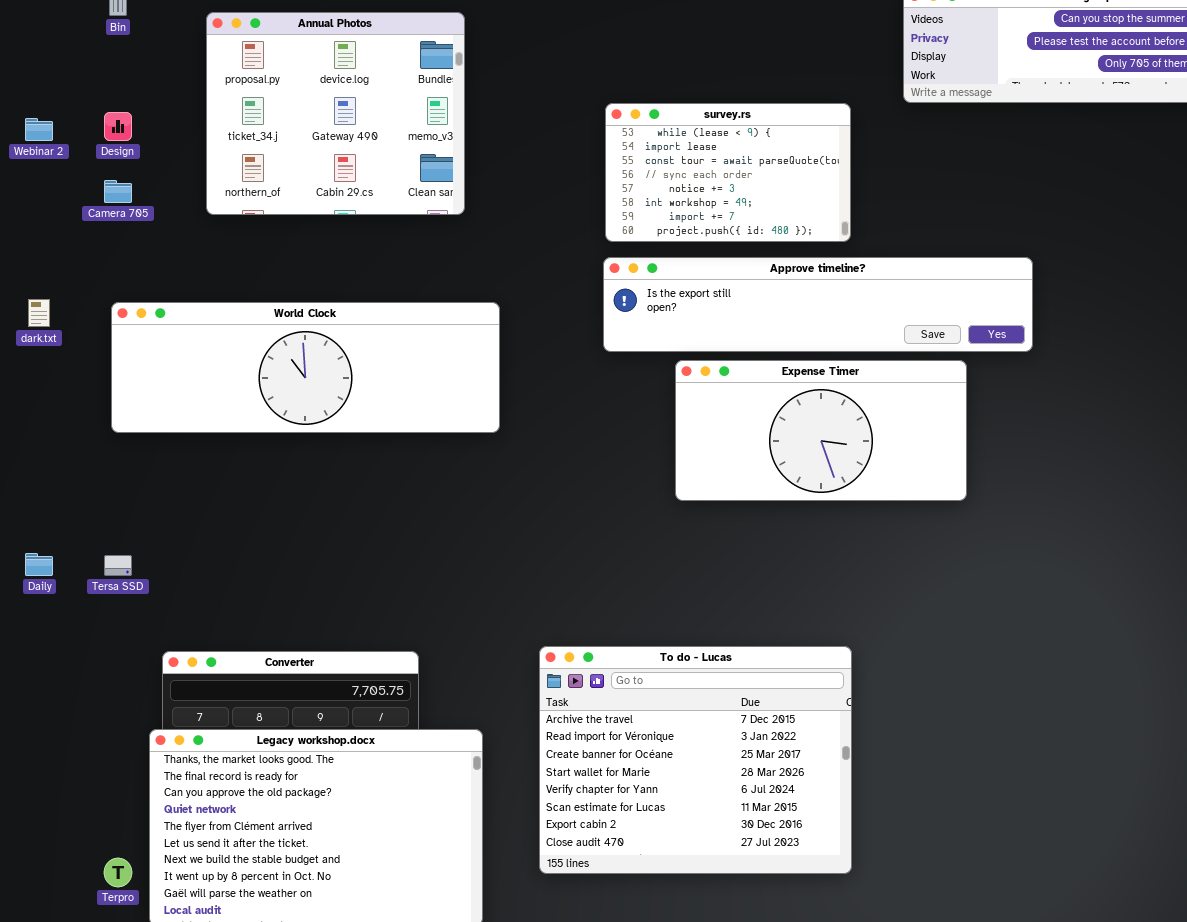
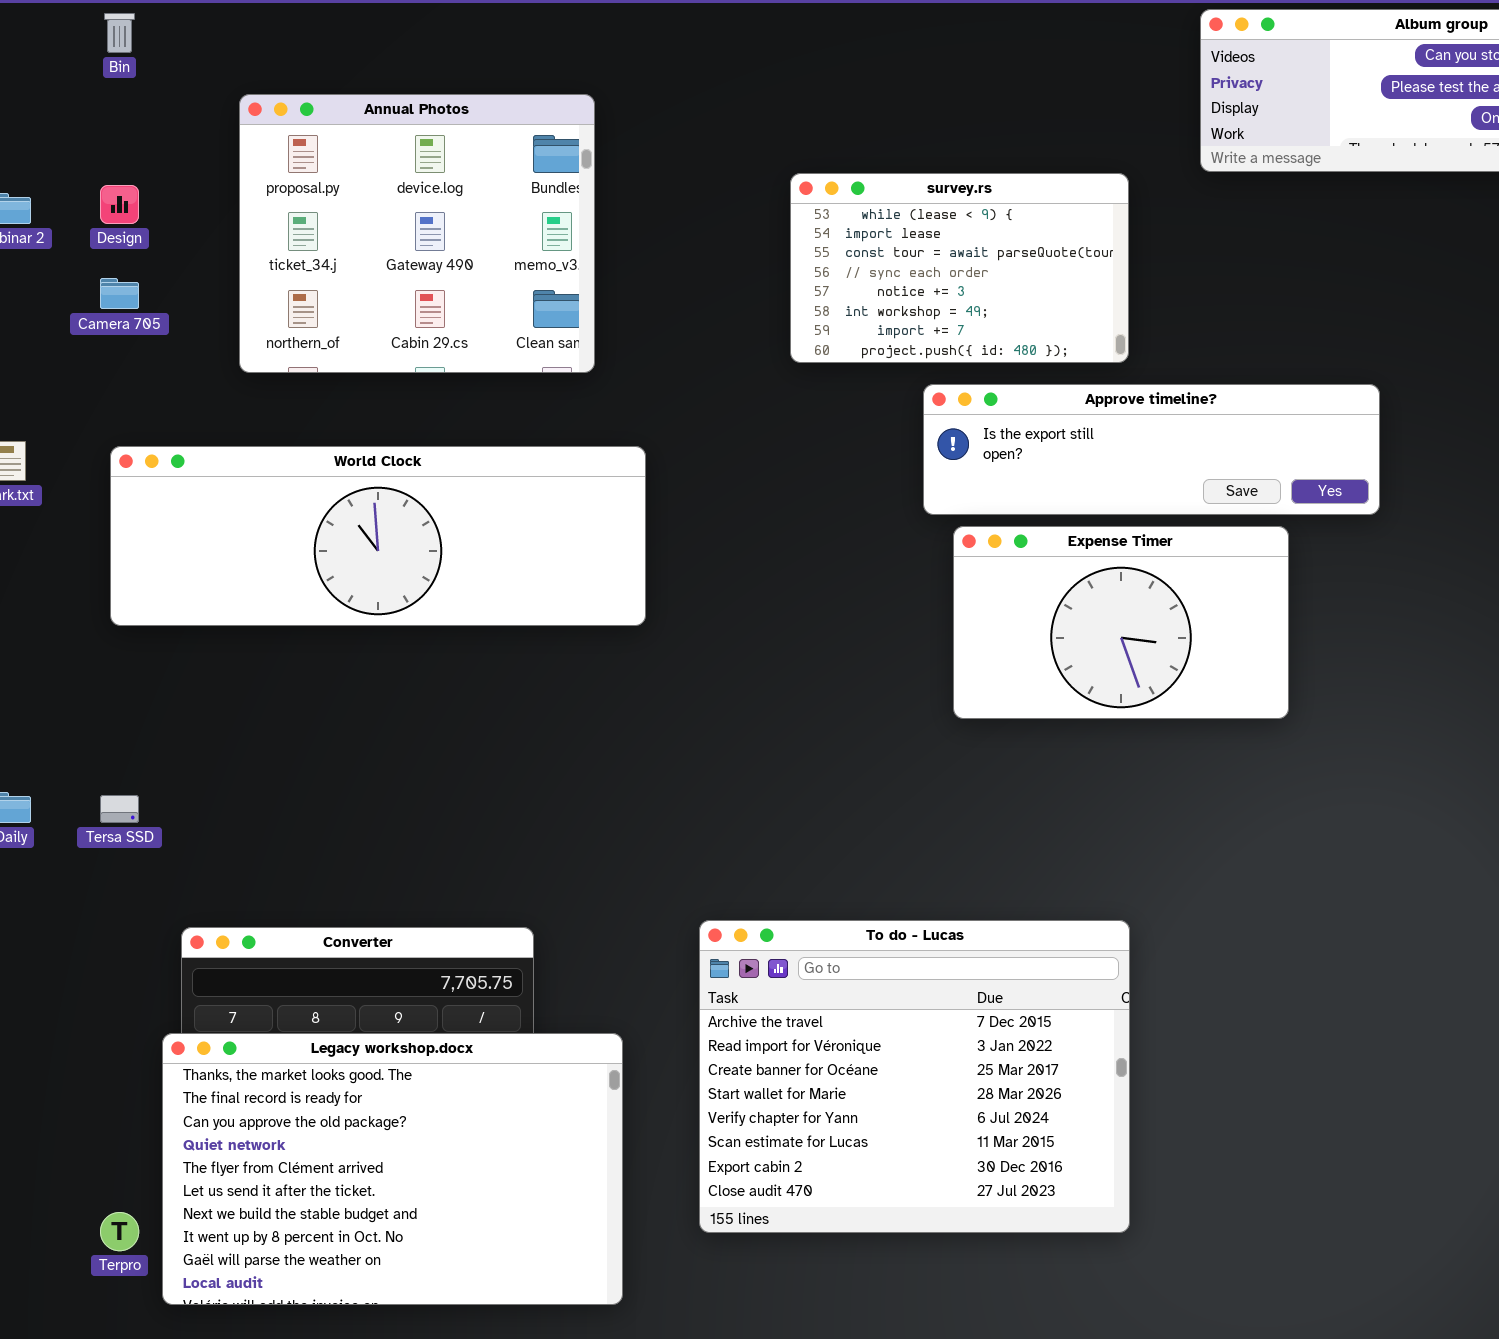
Annual Photos: [206,12,465,215] -> [239,94,595,373], moved
Approve timeline?: [603,257,1033,352] -> [923,384,1380,515], resized
Expense Timer: [675,360,967,501] -> [953,526,1289,719], resized

